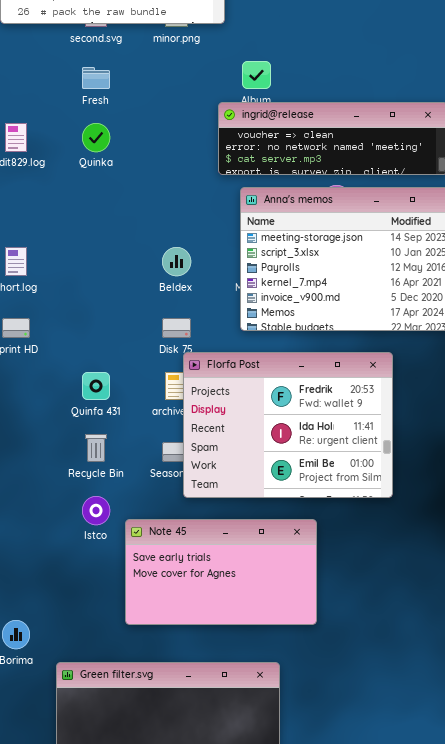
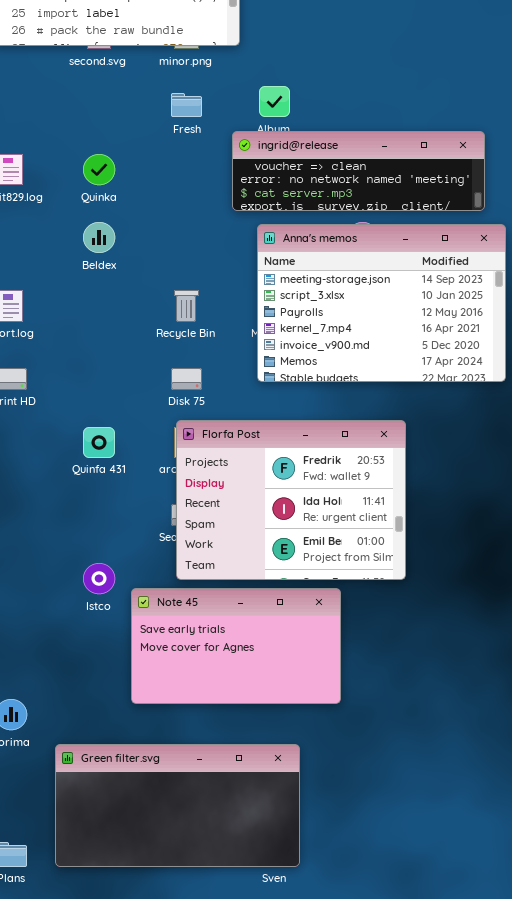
Fresh: [82,67,110,89] -> [171,93,202,117], moved
Beldex: [162,247,191,276] -> [83,222,115,253], moved
Florfa Post: [183,352,393,498] -> [176,420,406,580], moved
Recycle Bin: [85,434,107,462] -> [174,290,199,322], moved

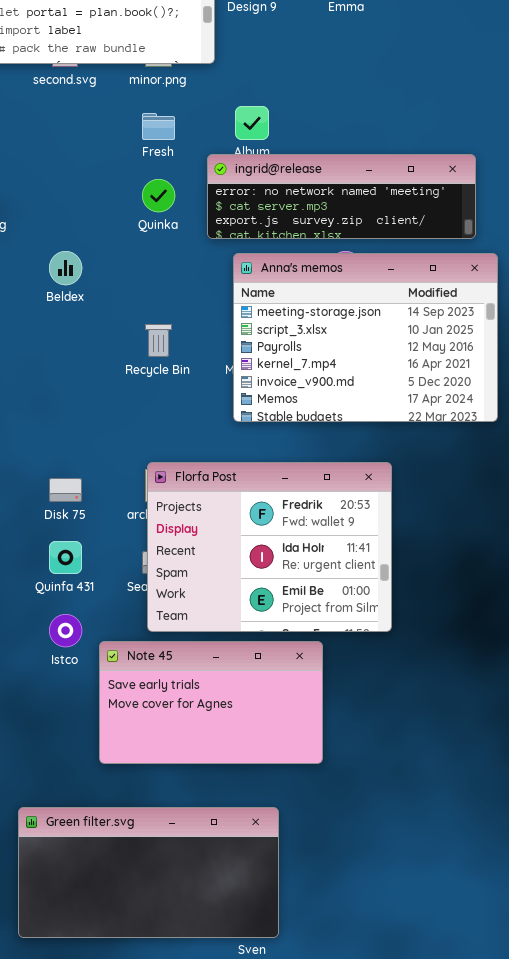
ingrid@release: [232,131,485,211] -> [207,154,476,239], scrolled down 1 row
Quinka: [83,154,115,185] -> [142,179,175,212], moved
Disk 75: [171,368,202,390] -> [49,478,82,502], moved
Quinfa 431: [83,427,115,458] -> [49,541,82,574], moved

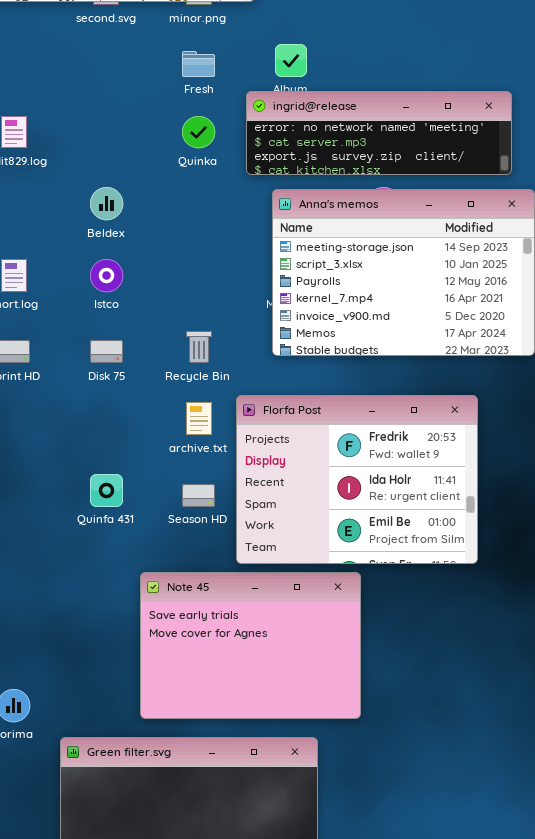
Recycle Bin: [145,324,172,357] -> [186,331,212,363], moved
Florfa Post: [147,462,392,632] -> [236,395,478,564], moved
Disk 75: [49,478,82,502] -> [90,340,123,363], moved
Istco: [49,614,82,647] -> [90,259,123,292], moved
Note 45: [99,641,323,764] -> [140,572,361,719], resized

